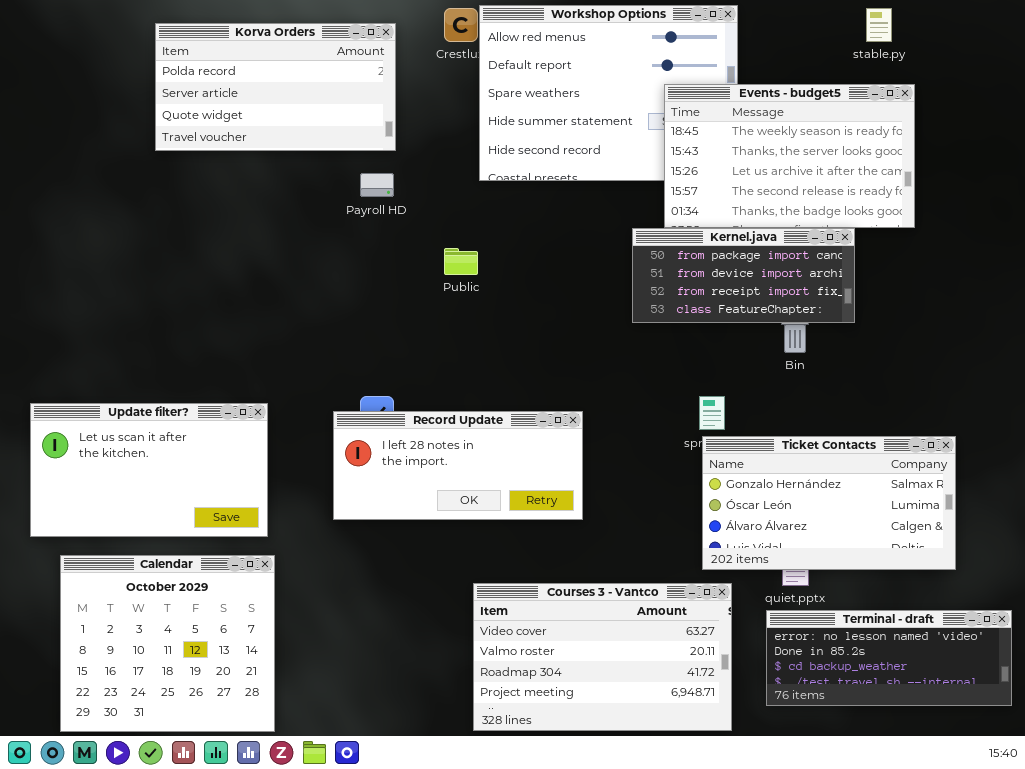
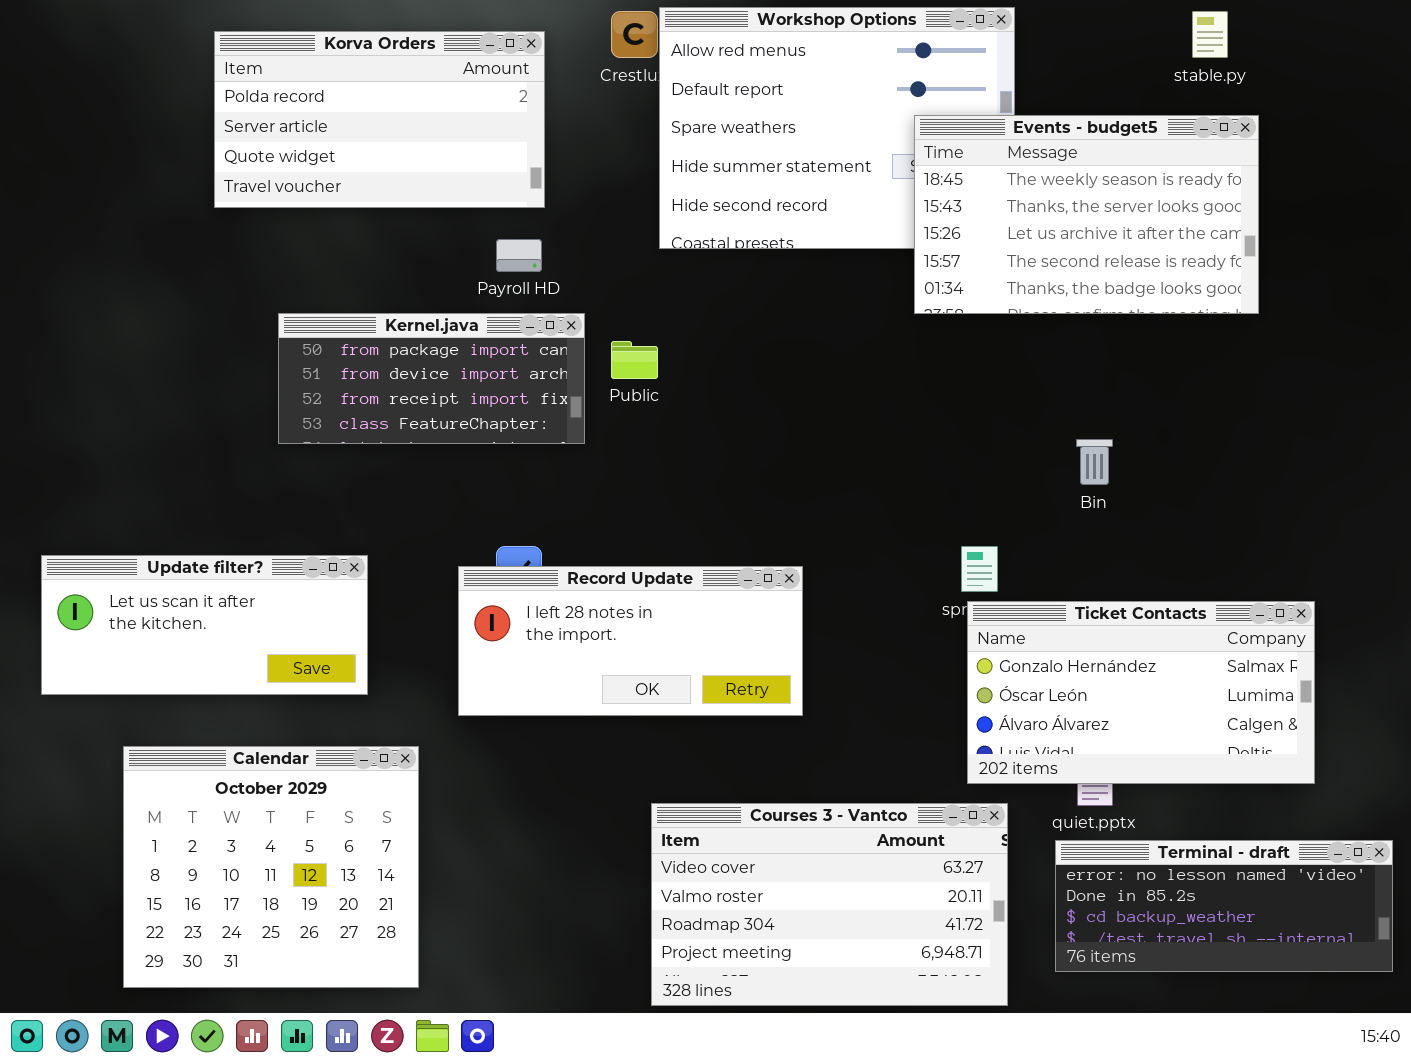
Kernel.java: [632,228,855,323] -> [278,313,585,444], moved
Update filter?: [30,403,268,537] -> [41,555,368,695], resized
Calendar: [60,555,275,732] -> [123,746,419,988], moved

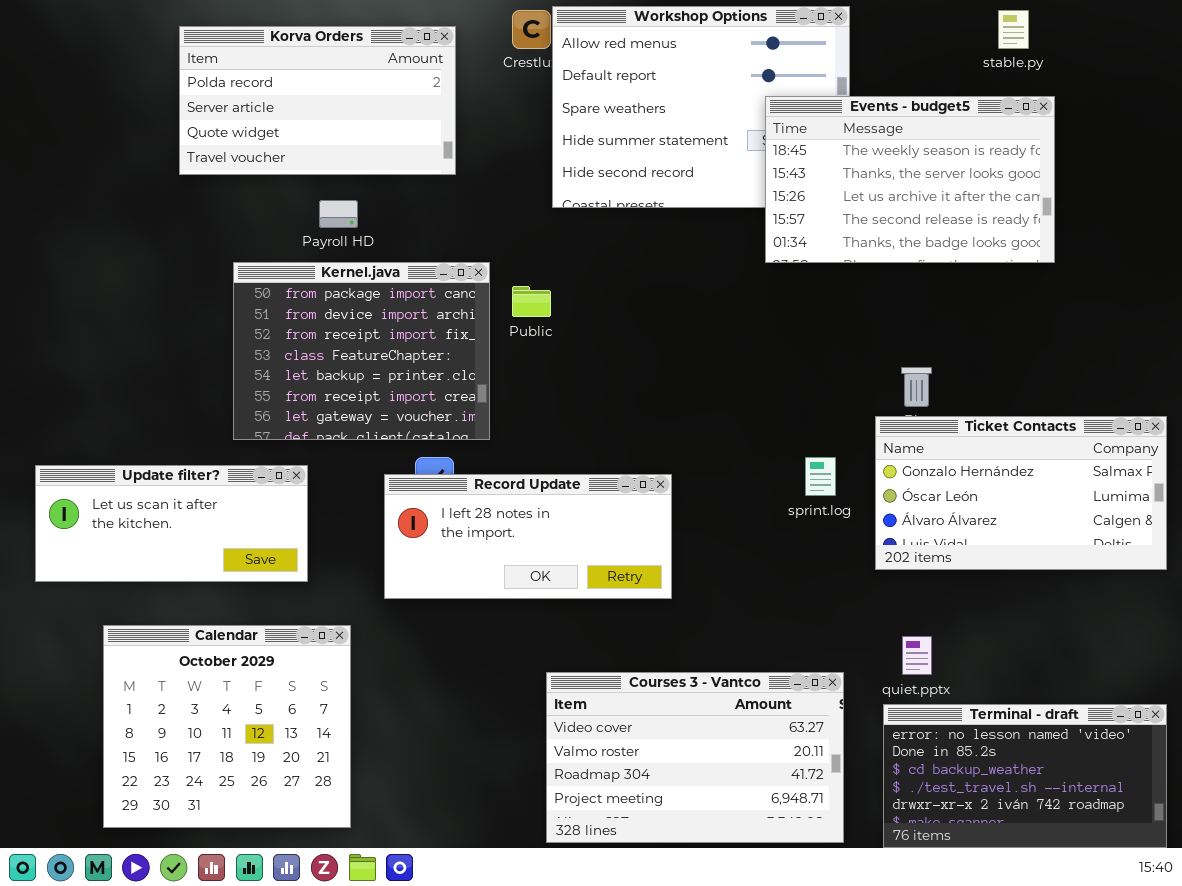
Payroll HD: [496,239,542,272] -> [319,200,358,228], moved
Kernel.java: [278,313,585,444] -> [233,262,490,440], resized
Ticket Contacts: [967,601,1315,784] -> [875,416,1167,570], moved
Terminal - draft: [1055,840,1393,972] -> [883,704,1167,848], resized

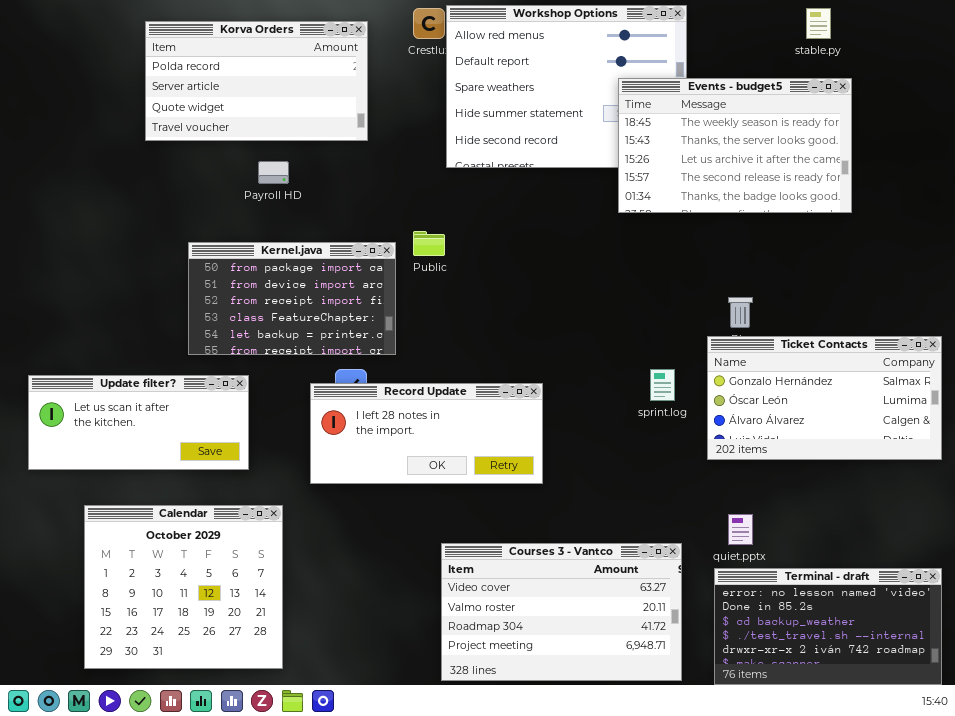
Kernel.java: [233,262,490,440] -> [188,242,396,355], resized

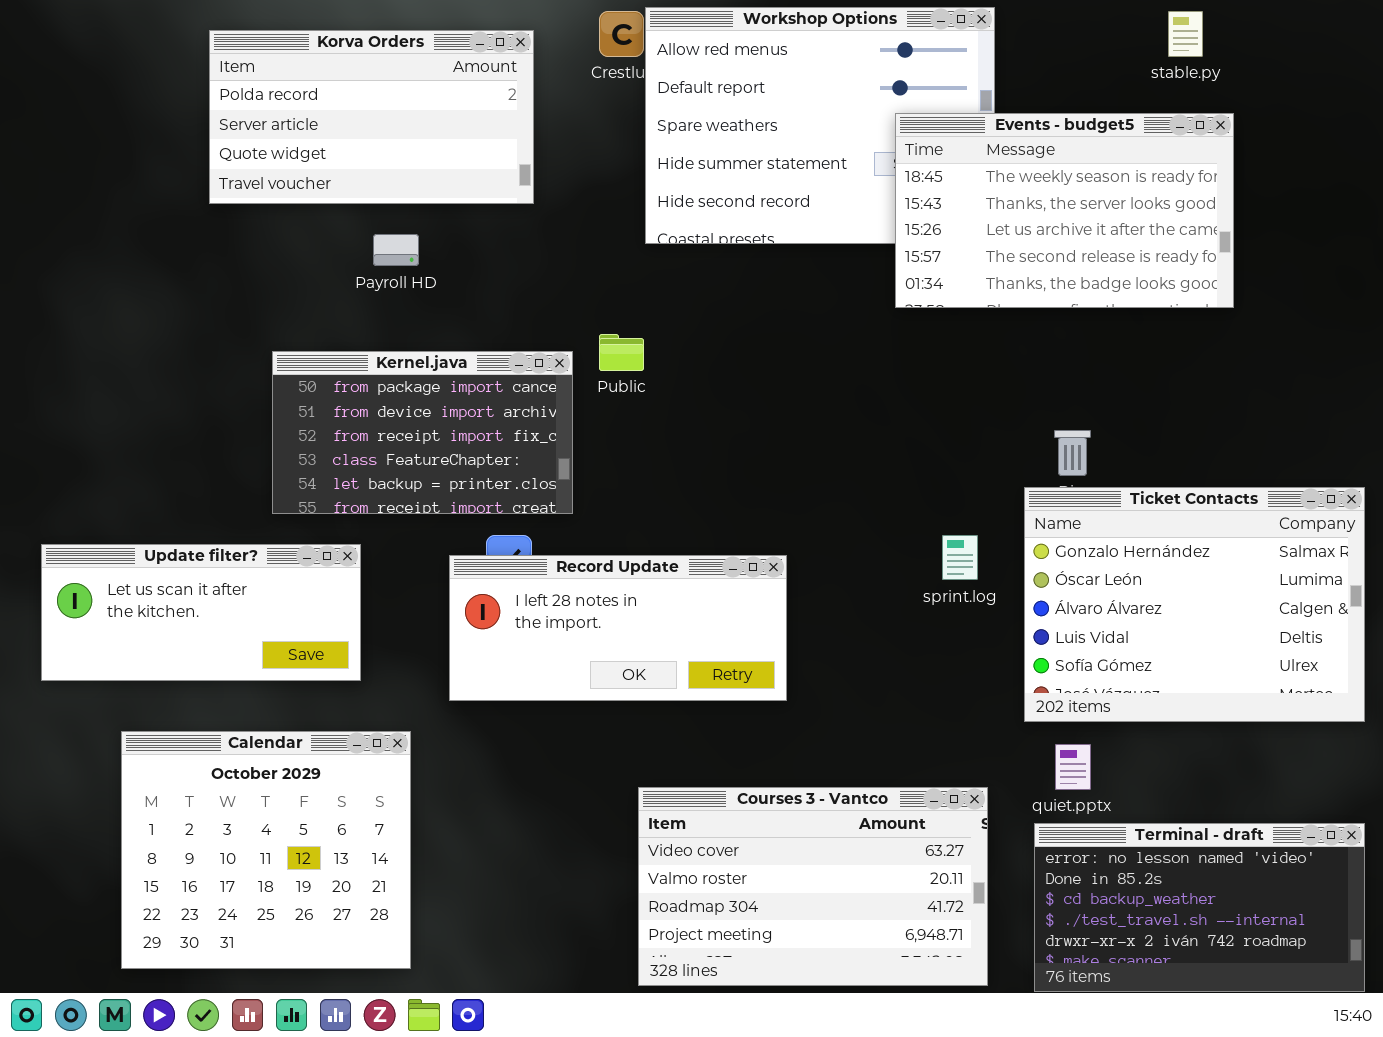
Ticket Contacts: [707,336,942,460] -> [1024,487,1365,722], resized

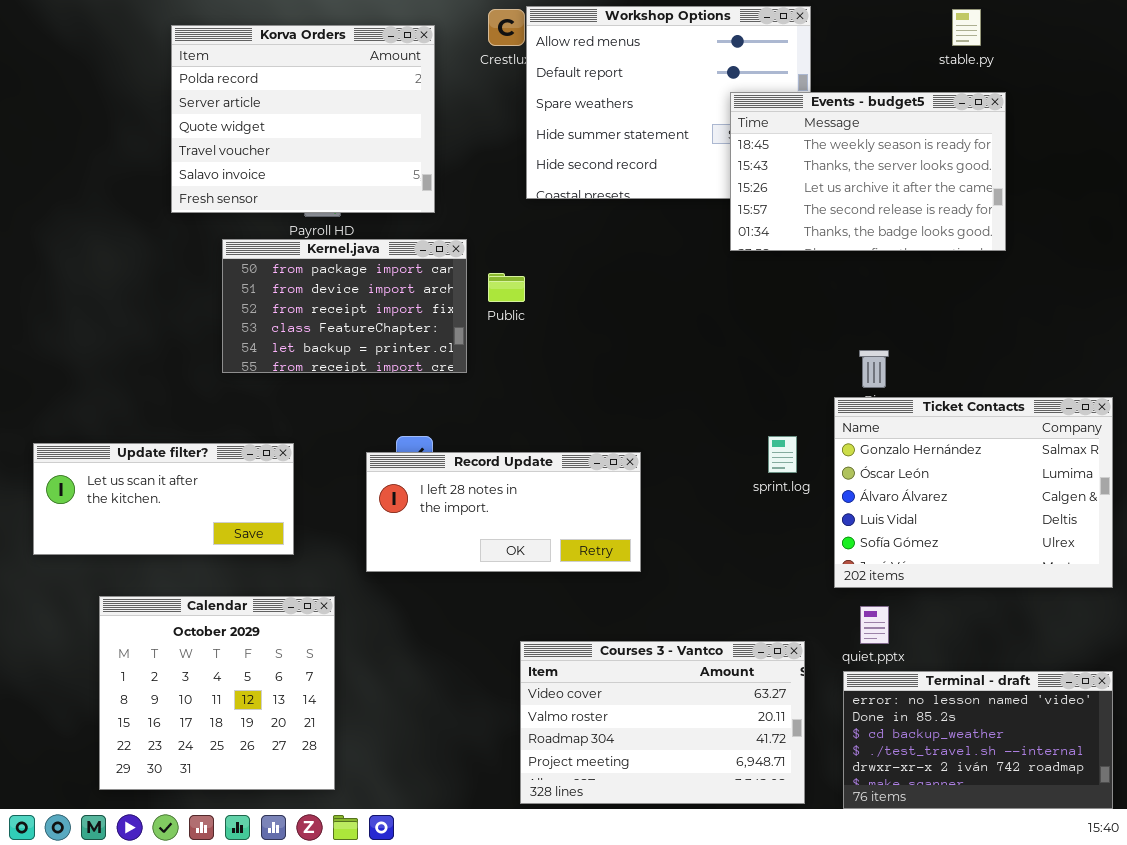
Korva Orders: [209,30,534,204] -> [171,25,435,213], resized
Kernel.java: [272,351,573,514] -> [222,239,467,373], moved

